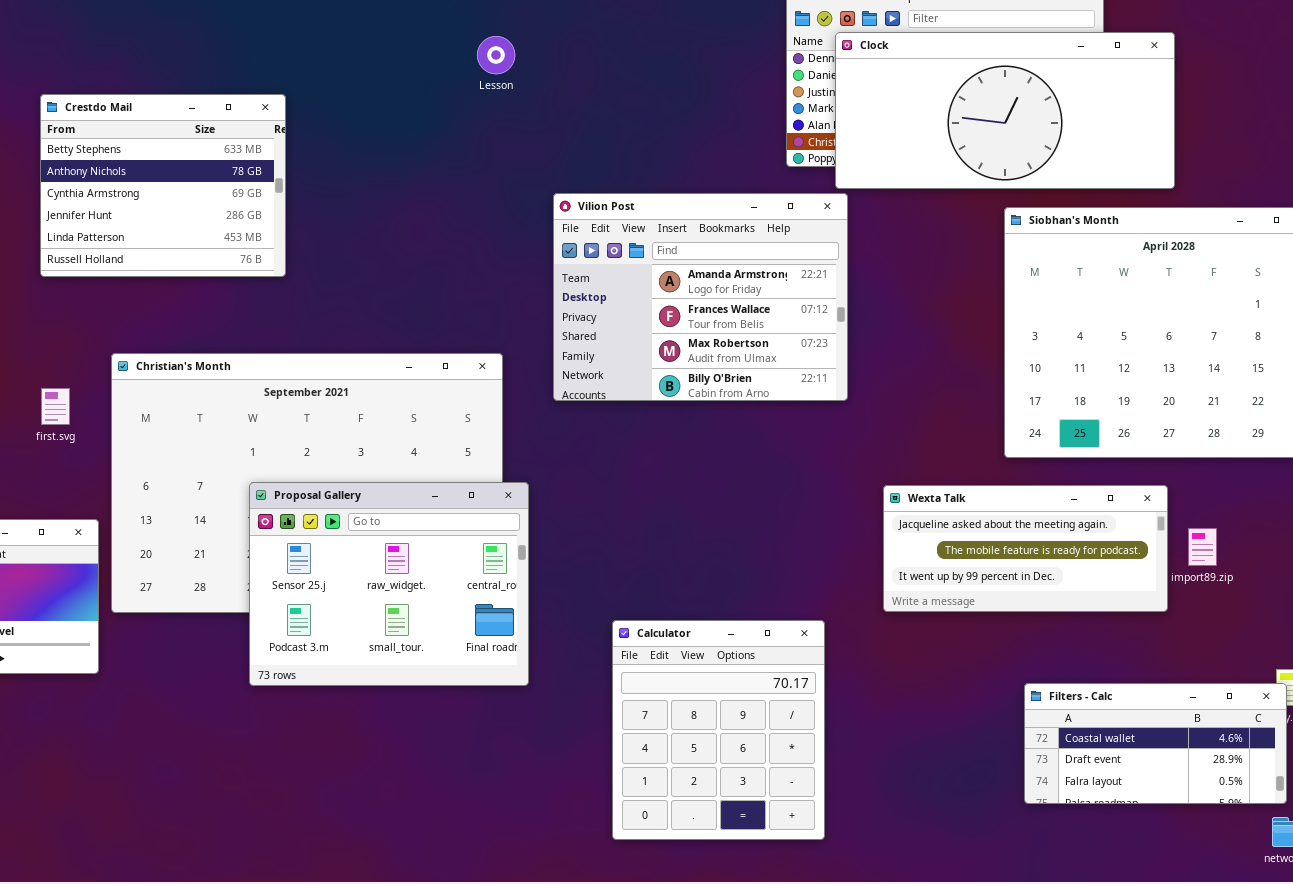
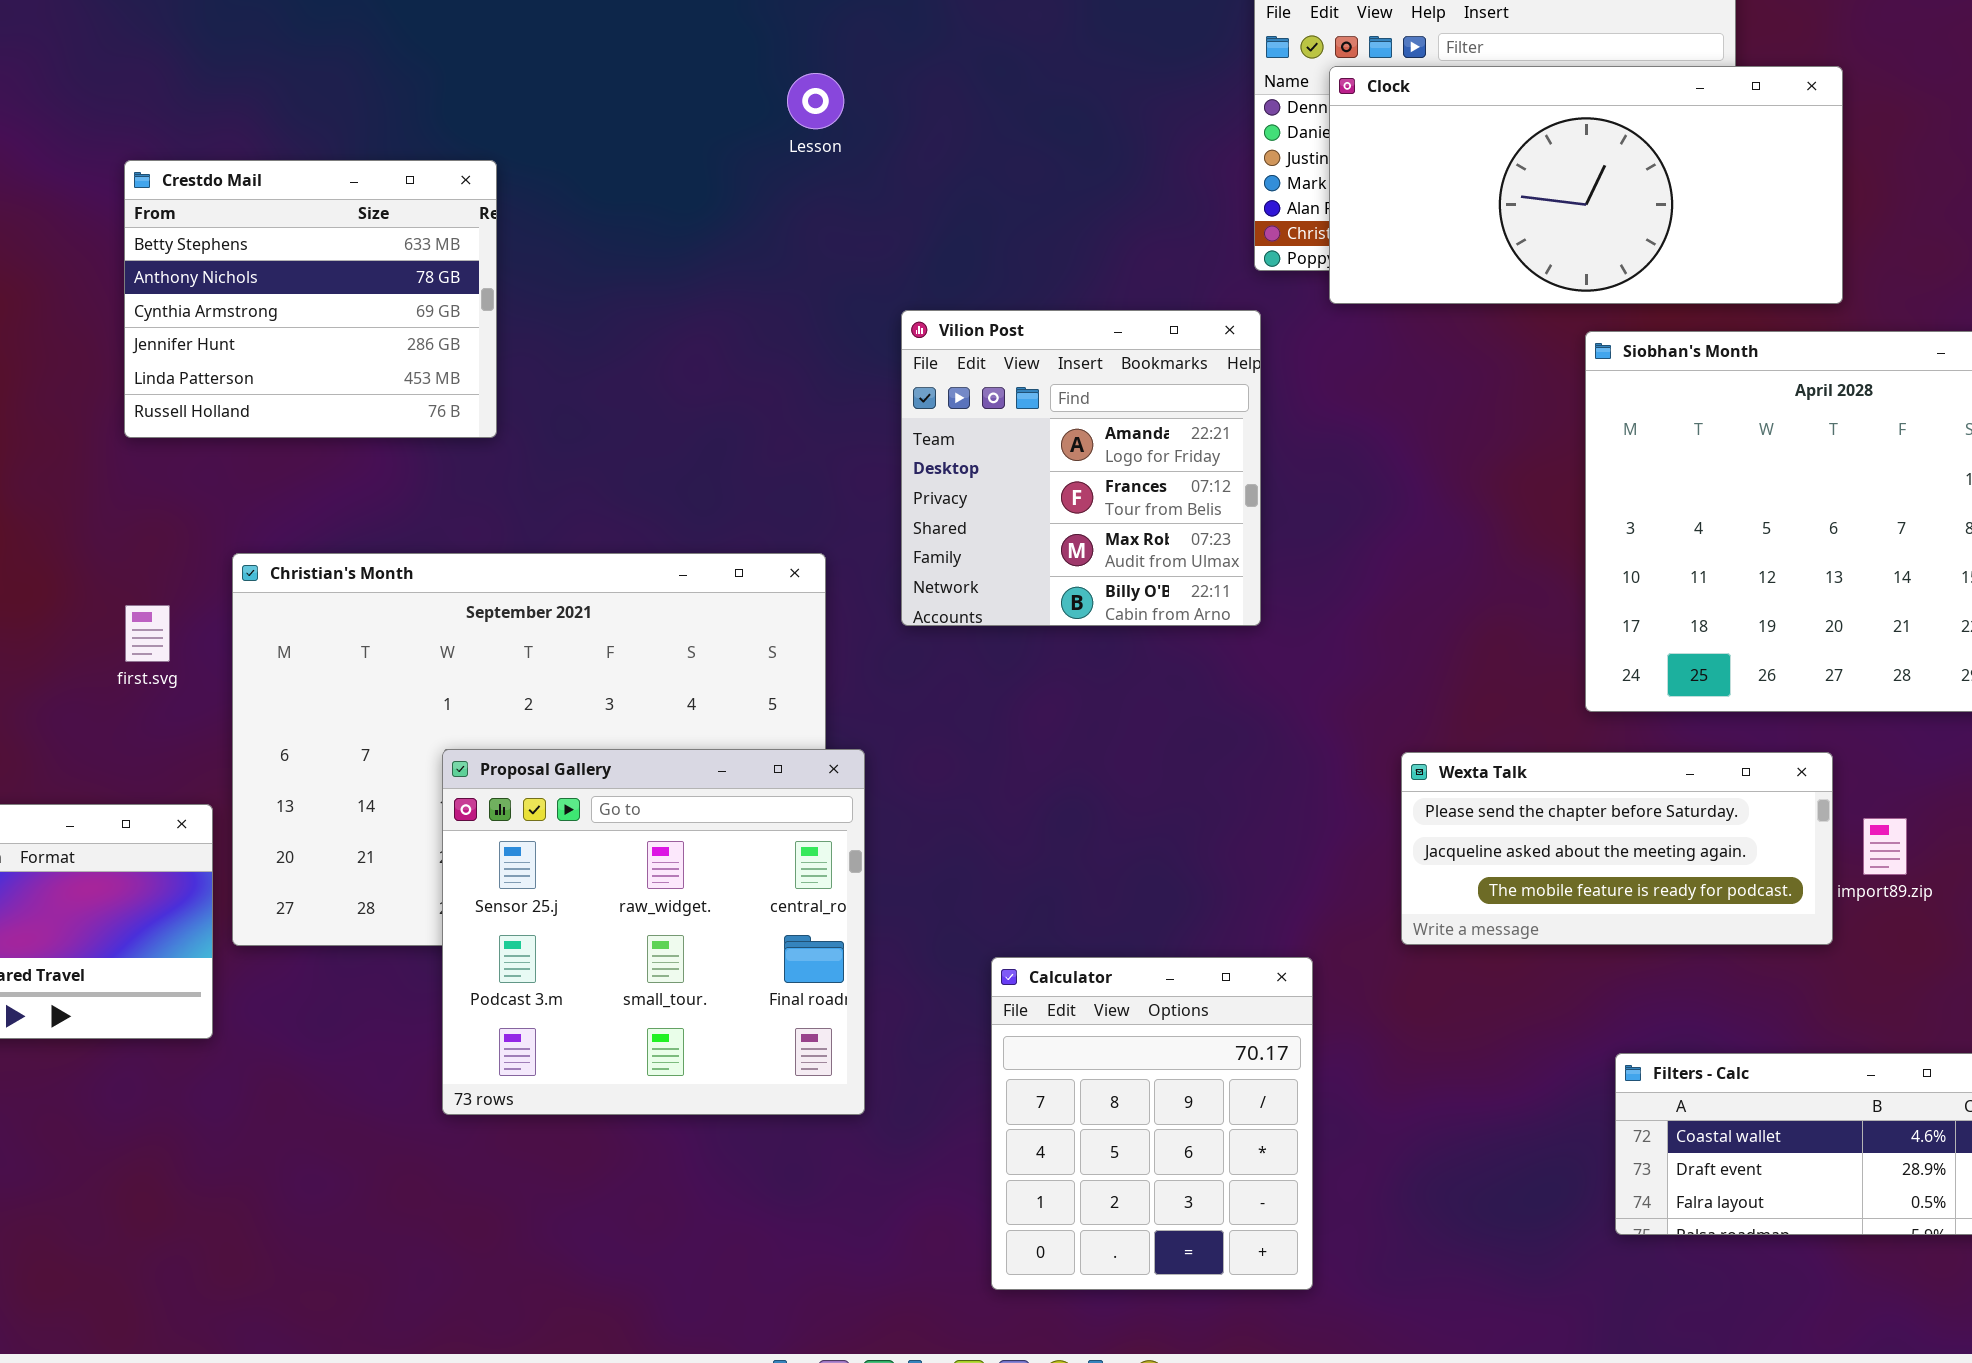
Vilion Post: [553,193,848,401] -> [901,310,1261,626], resized
Proposal Gallery: [249,482,529,686] -> [442,749,865,1115], resized
Wexta Talk: [883,485,1168,612] -> [1401,752,1833,945], scrolled up 1 row

